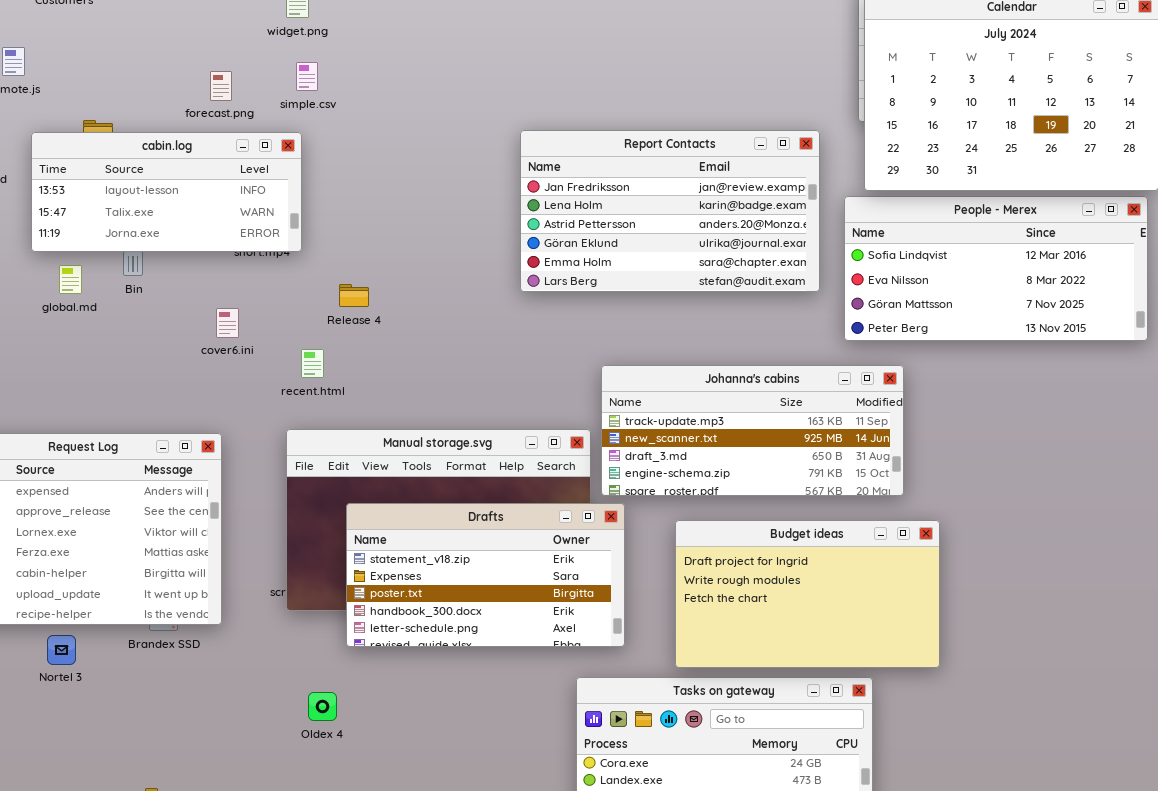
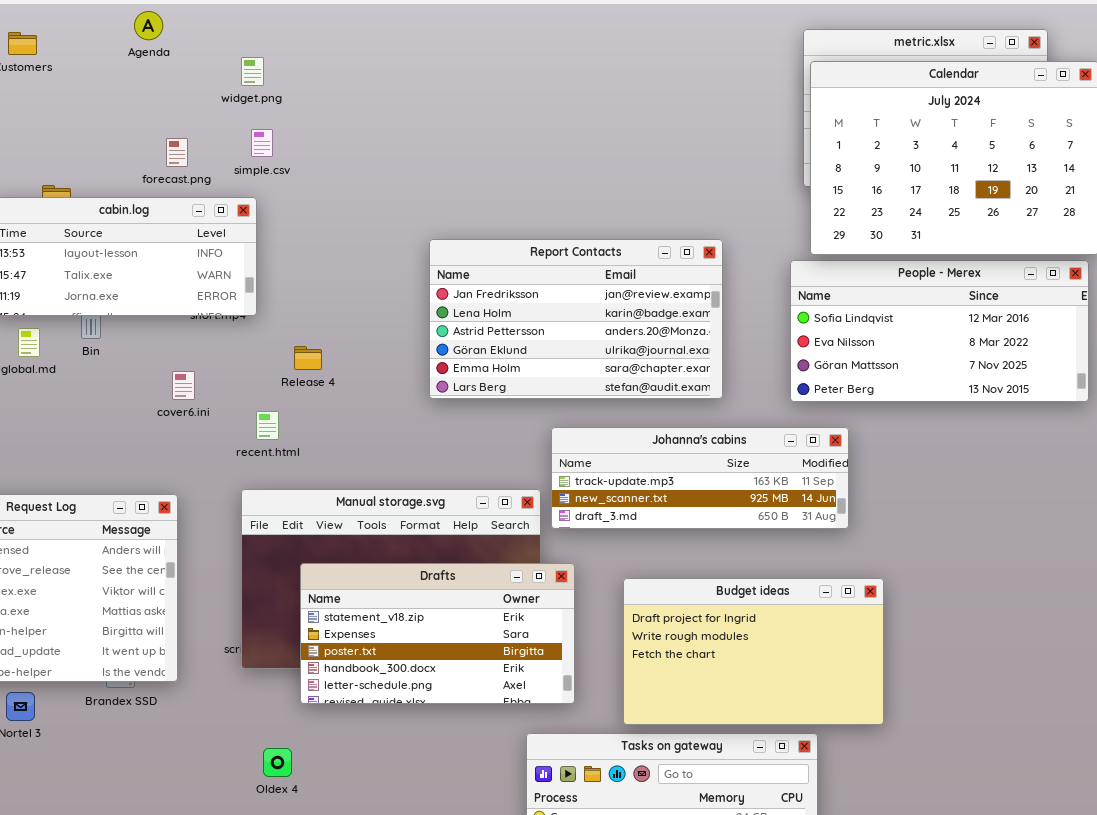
Report Contacts: [520,130,820,292] -> [429,239,723,399], moved
Johanna's cabins: [601,365,904,496] -> [551,427,849,529], resized

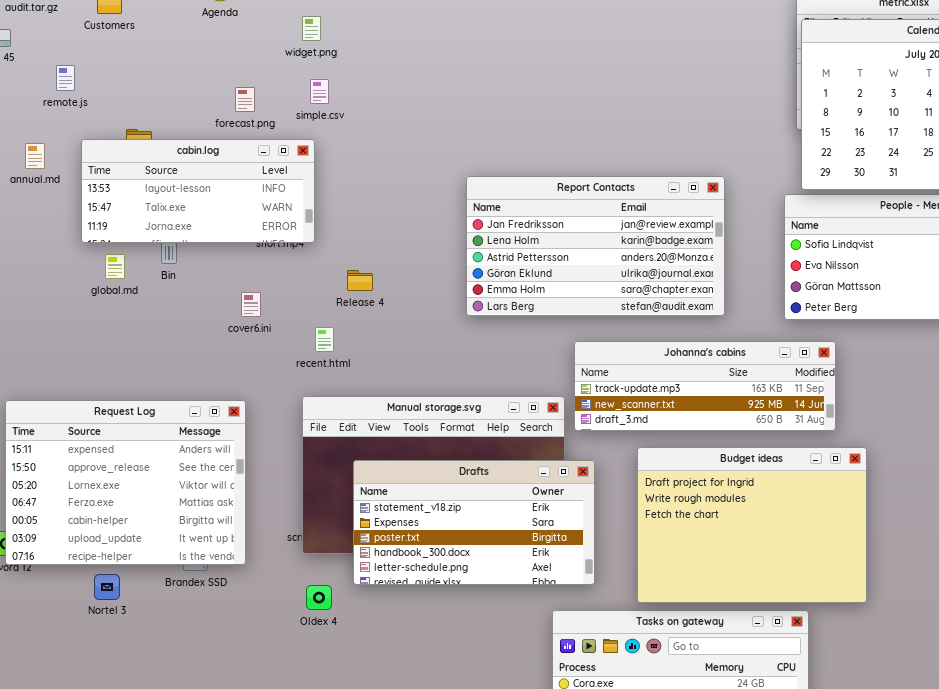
Budget ideas: [623,578,884,725] -> [637,447,867,603], resized
Oldex 4: [263,748,292,777] -> [306,585,332,610], moved

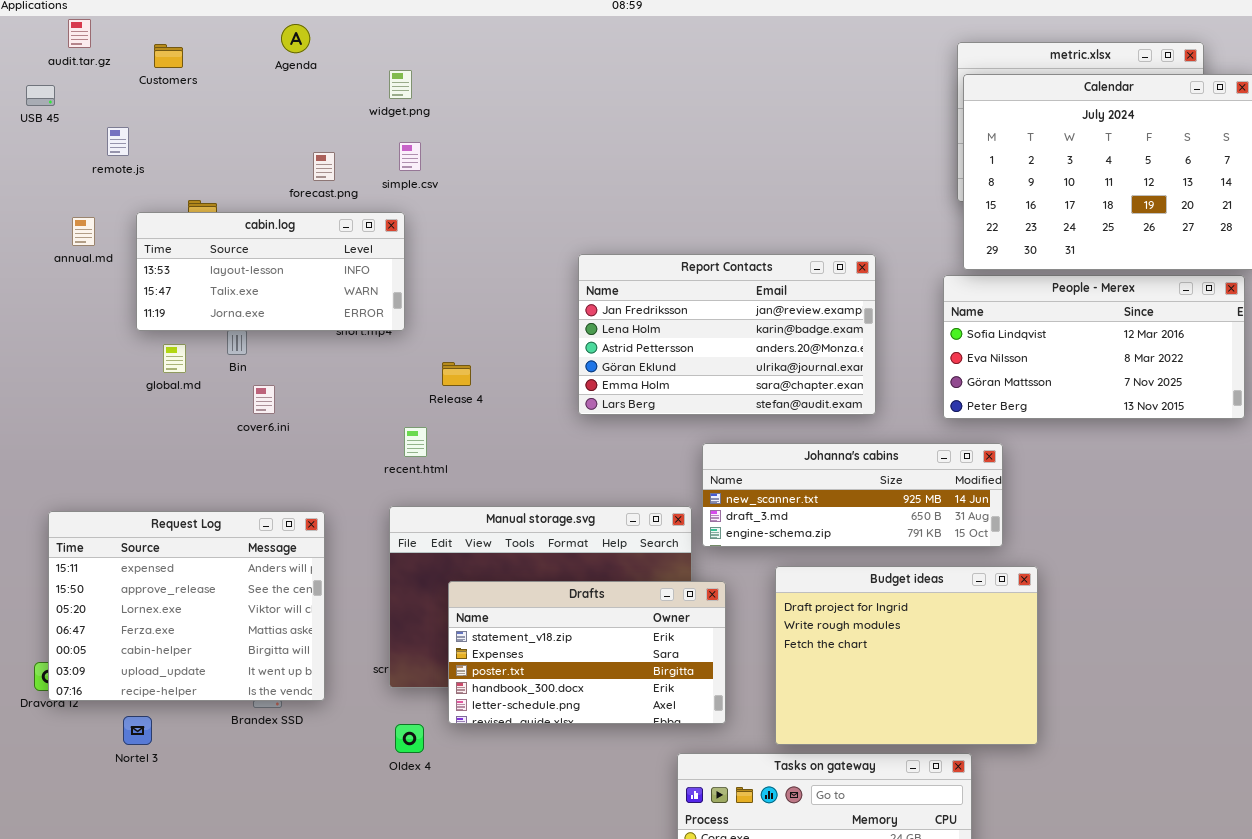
cover6.ini: [241,292,261,317] -> [253,385,275,414], moved
Johanna's cabins: [574,341,836,431] -> [702,443,1003,547], scrolled down 1 row
Nortel 3: [94,574,120,600] -> [123,716,152,745], moved

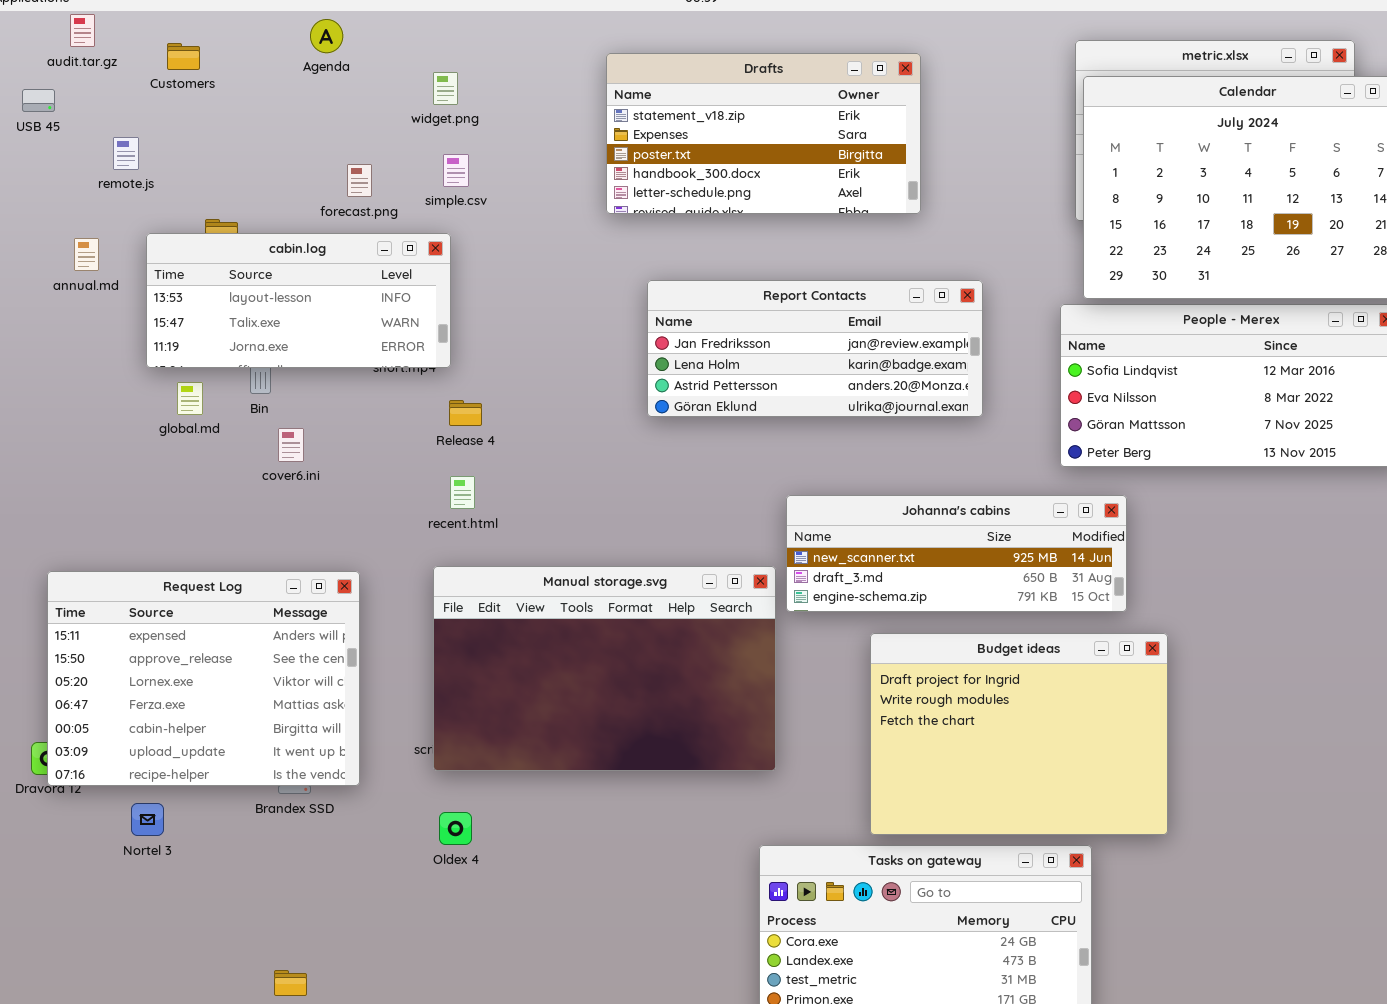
Report Contacts: [578,254,876,415] -> [647,280,983,417], resized
Release 4: [442,362,471,386] -> [449,400,482,426], moved
Drafts: [448,581,726,724] -> [606,53,921,214], moved

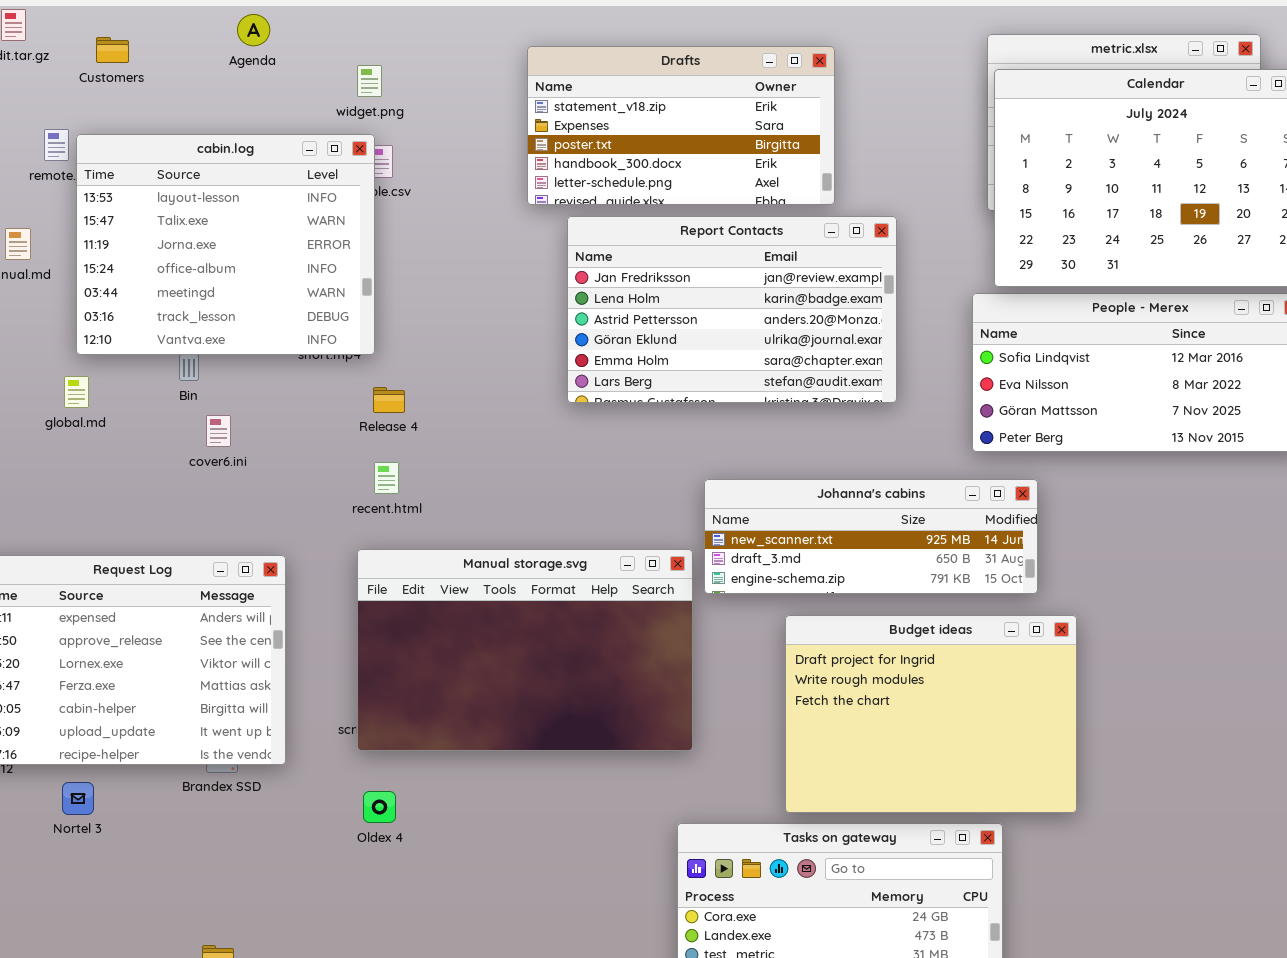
cabin.log: [146,233,451,368] -> [76,134,375,355], resized
Report Contacts: [647,280,983,417] -> [567,216,897,403], resized
global.md: [177,382,203,415] -> [64,376,89,408], moved

